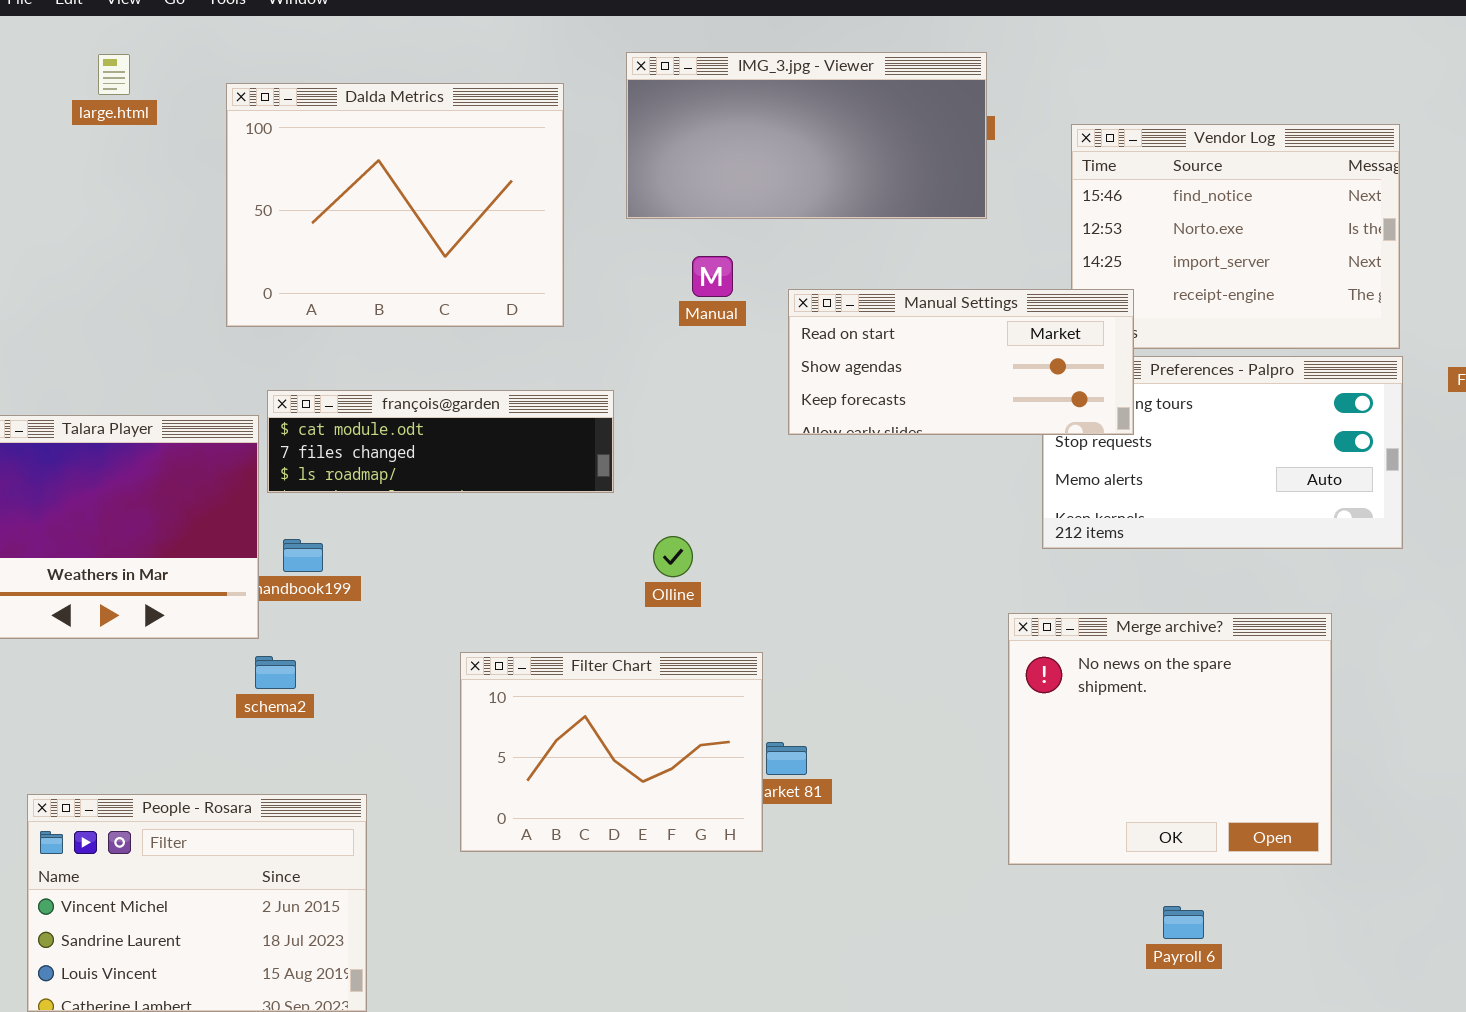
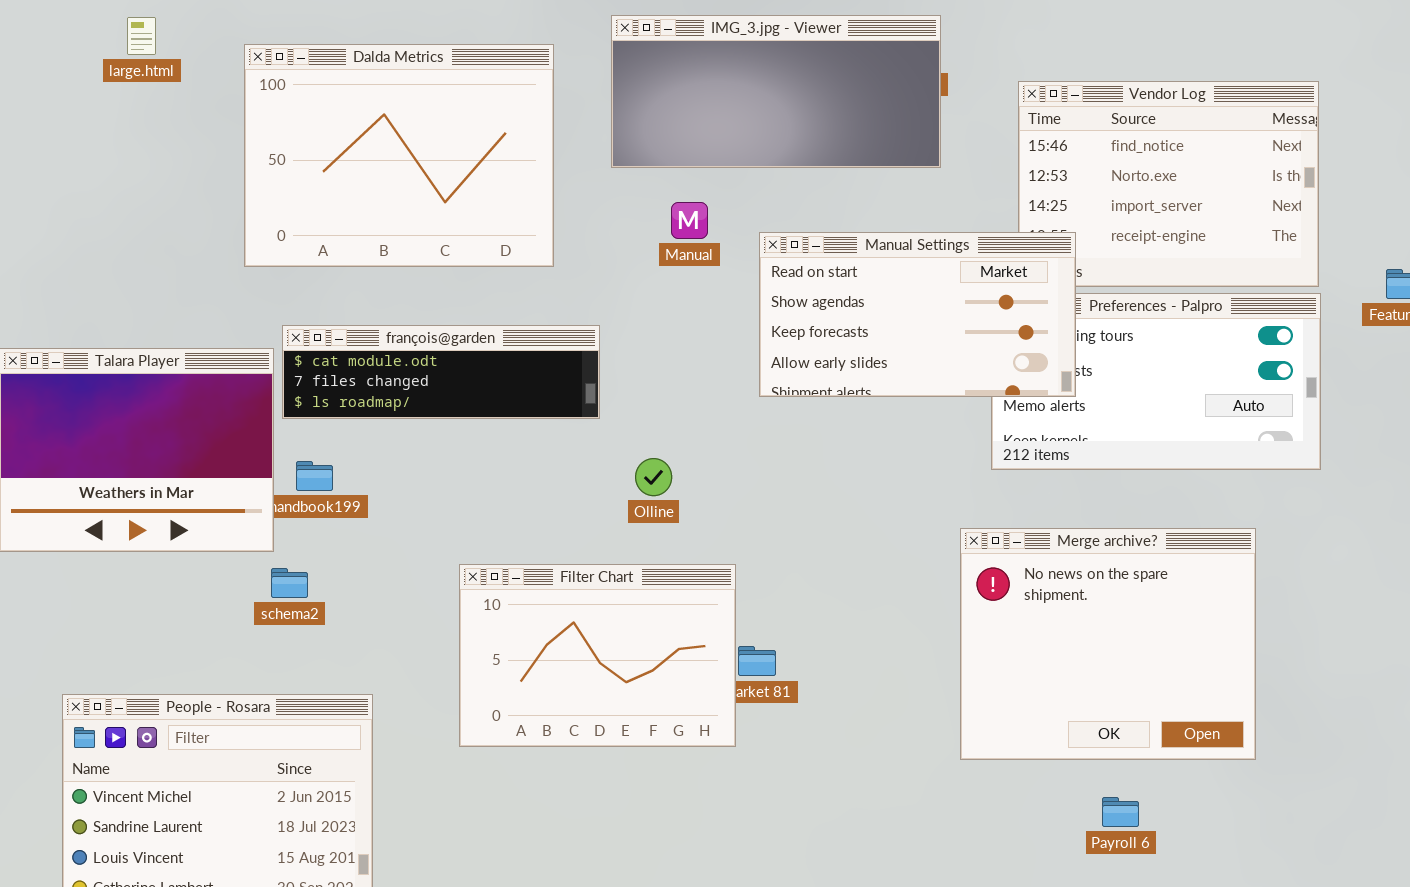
Manual Settings: [788,289,1134,435] -> [759,232,1076,397], resized

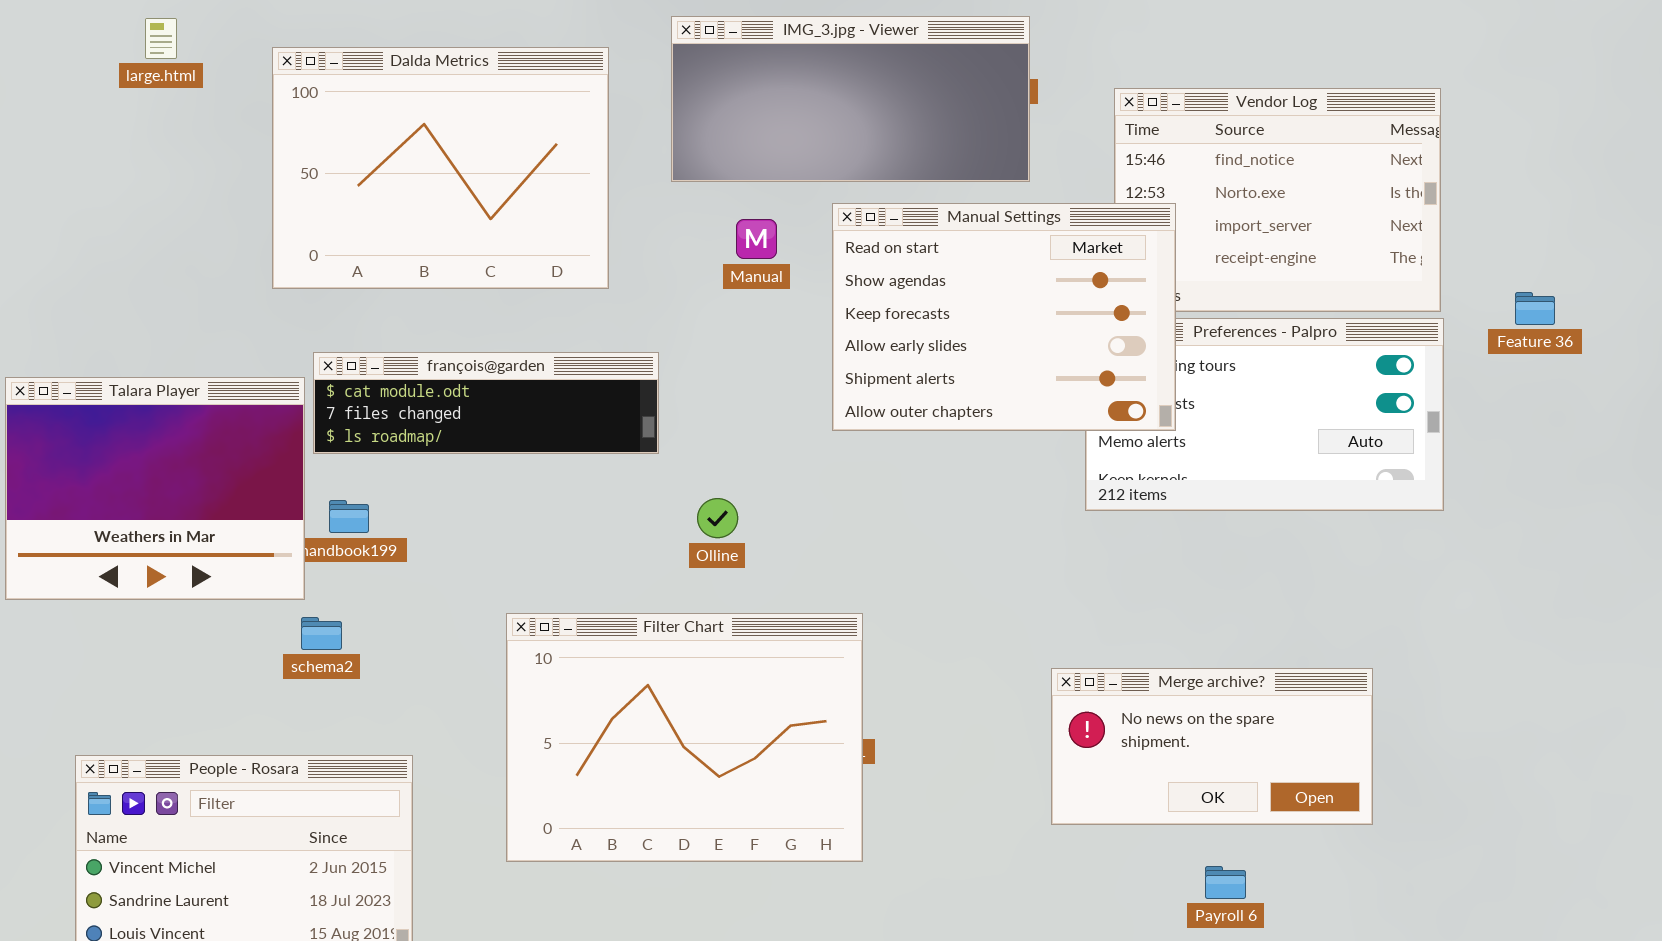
Manual Settings: [759,232,1076,397] -> [832,203,1176,431], resized
Merge archive?: [960,528,1256,760] -> [1051,668,1373,825], resized
Filter Chart: [459,564,736,747] -> [506,613,863,862], resized

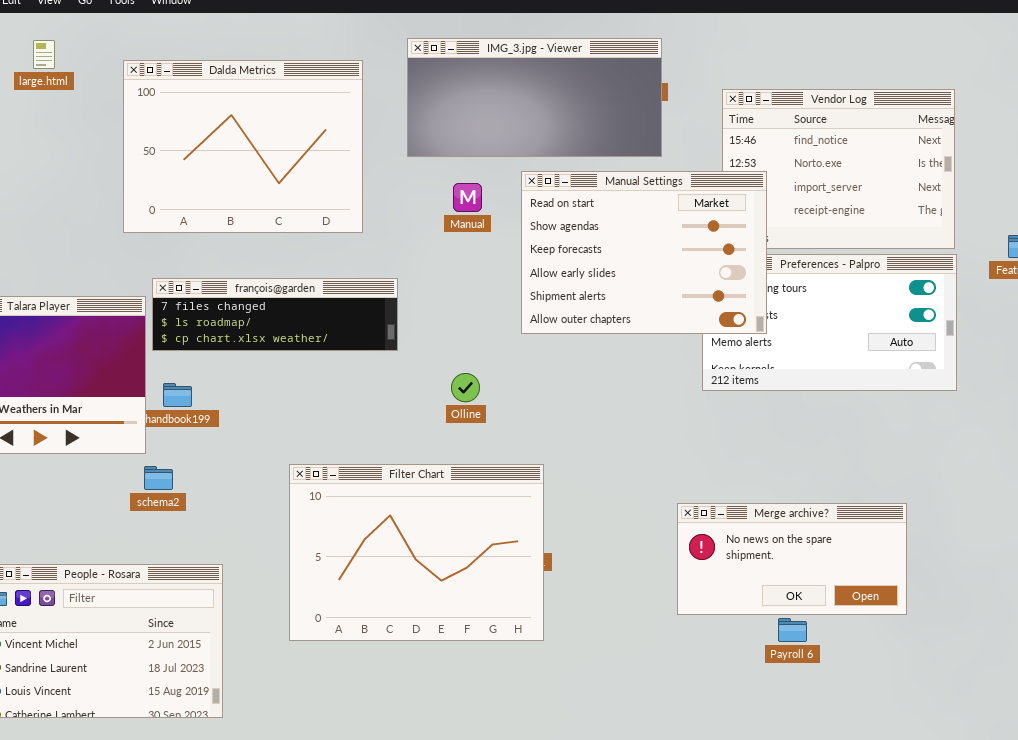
françois@garden: [313,352,659,454] -> [152,278,398,351], scrolled down 1 row
Olline: [697,498,738,538] -> [451,373,480,402], moved
Payroll 6: [1205,866,1246,899] -> [778,618,807,642], moved

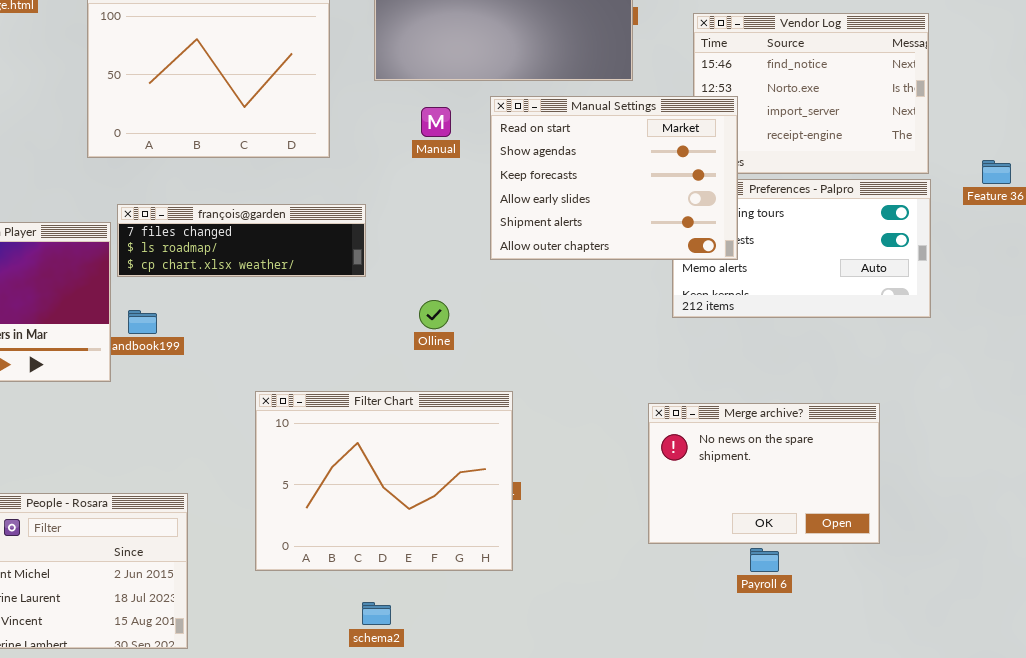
schema2: [144,466,173,490] -> [362,602,391,625], moved
Merge archive?: [677,503,907,615] -> [648,403,880,544], resized

